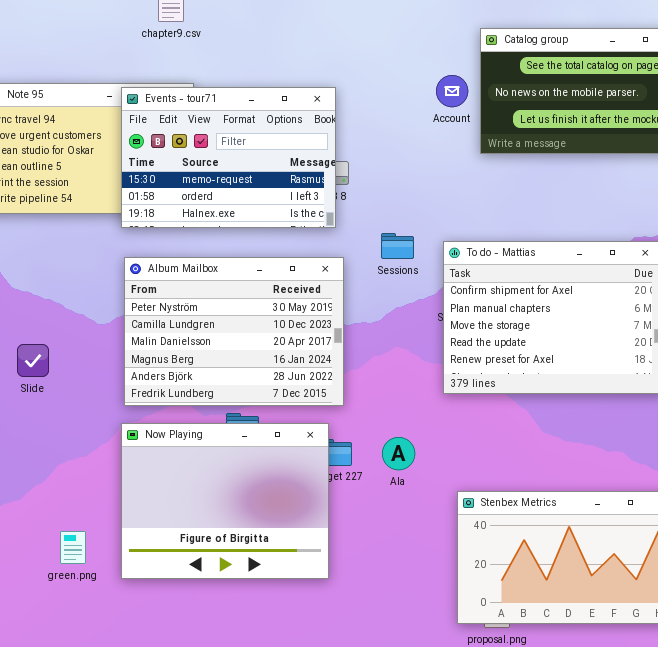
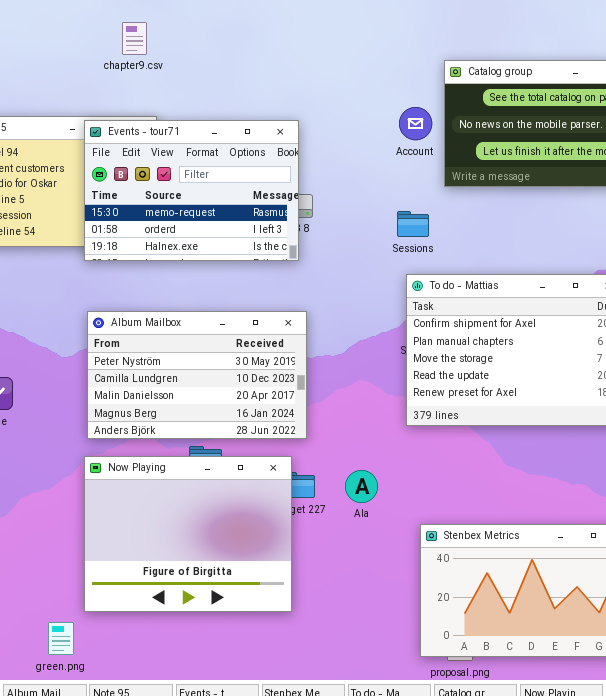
Sessions: [381,233,414,259] -> [397,211,429,237], moved
Album Mailbox: [124,257,344,406] -> [87,311,307,439], resized
green.png: [60,531,86,564] -> [48,622,74,655], moved

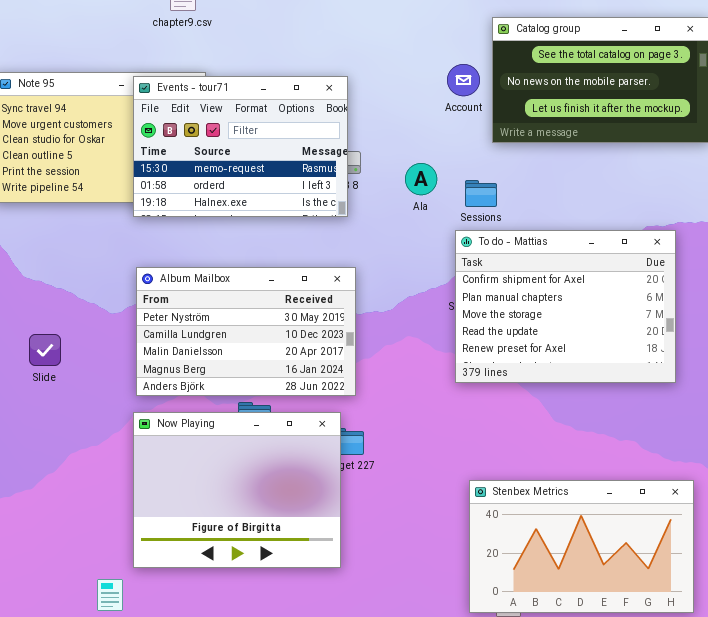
Sessions: [397,211,429,237] -> [465,180,497,207], moved
Ala: [345,470,378,503] -> [405,163,437,195], moved

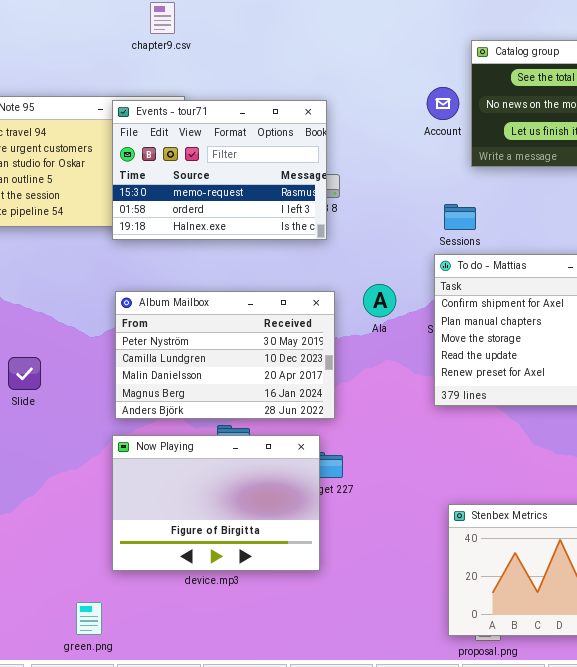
Ala: [405,163,437,195] -> [363,284,396,317], moved
Now Playing: [133,412,341,568] -> [112,435,320,571], resized

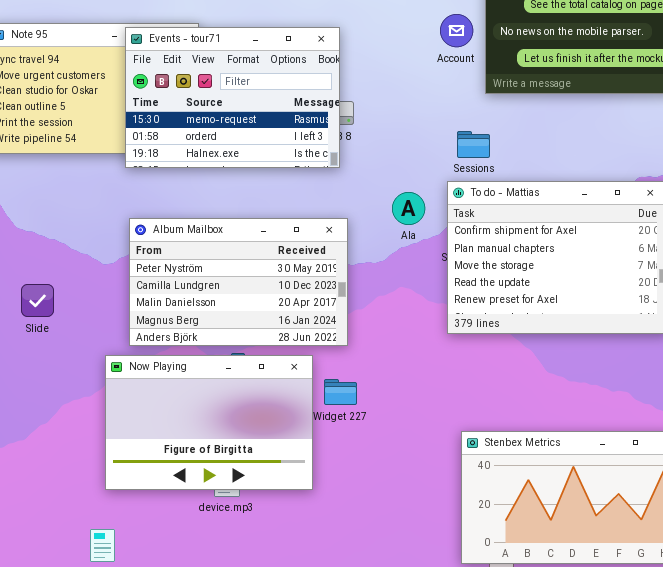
Ala: [363,284,396,317] -> [392,192,425,225], moved
Now Playing: [112,435,320,571] -> [105,355,313,490], moved

